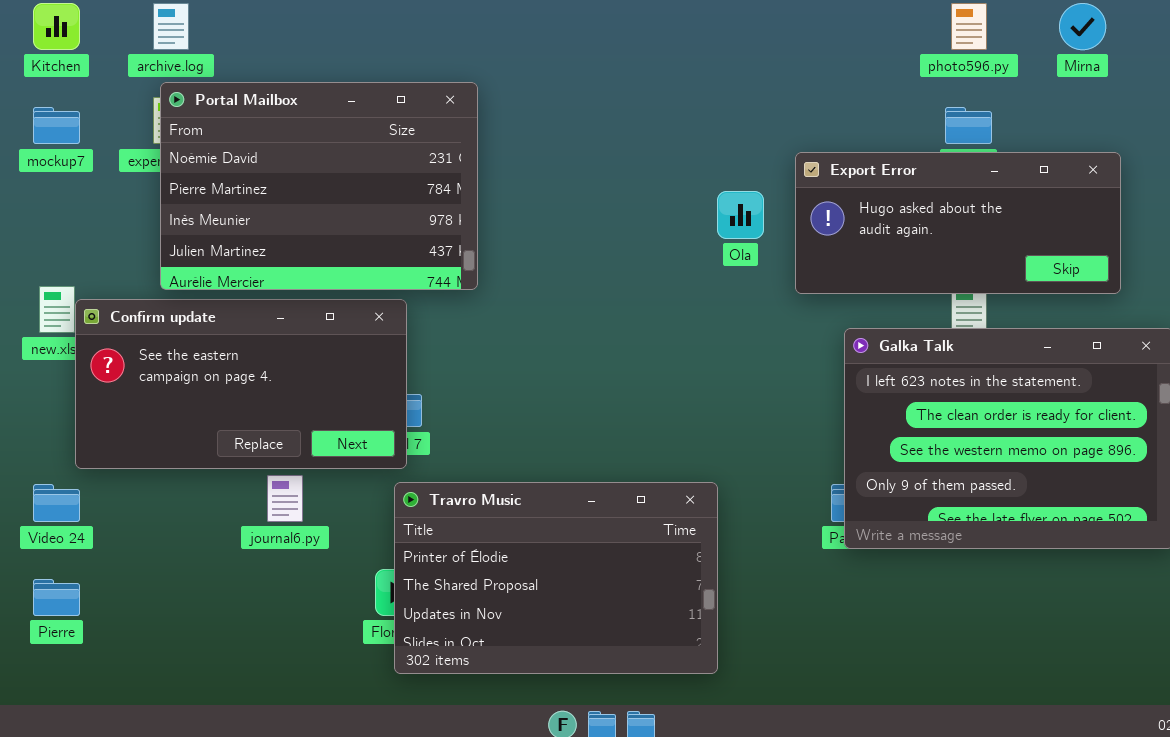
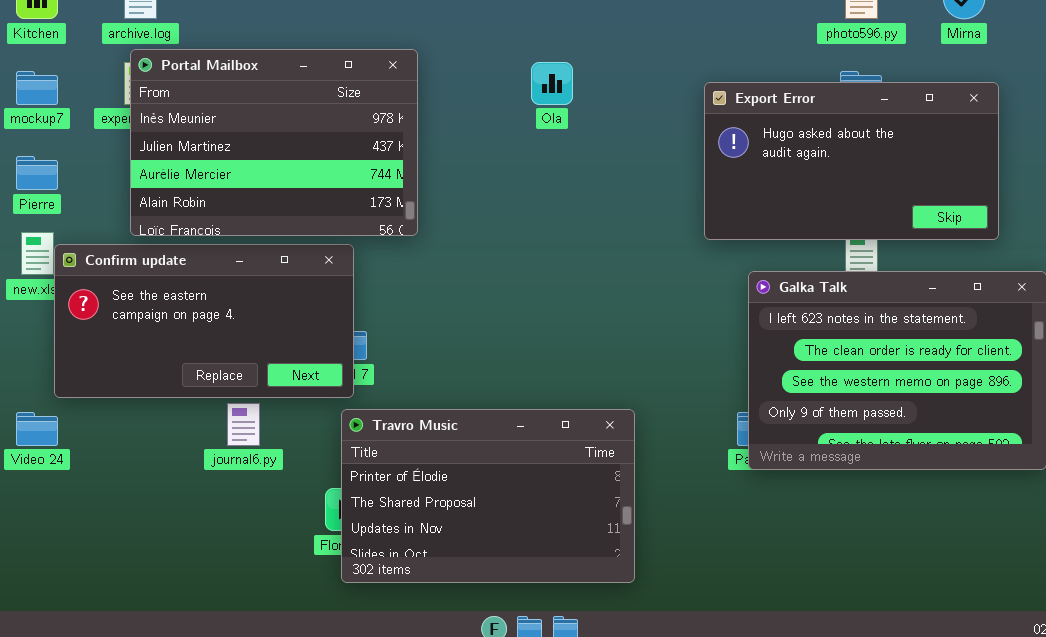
Portal Mailbox: [160,82,478,290] -> [130,49,418,236], scrolled down 2 rows
Export Error: [795,152,1121,294] -> [704,82,999,240], resized
Ola: [717,191,764,239] -> [531,62,573,105], moved
Pierre: [33,579,80,616] -> [16,156,58,190], moved

